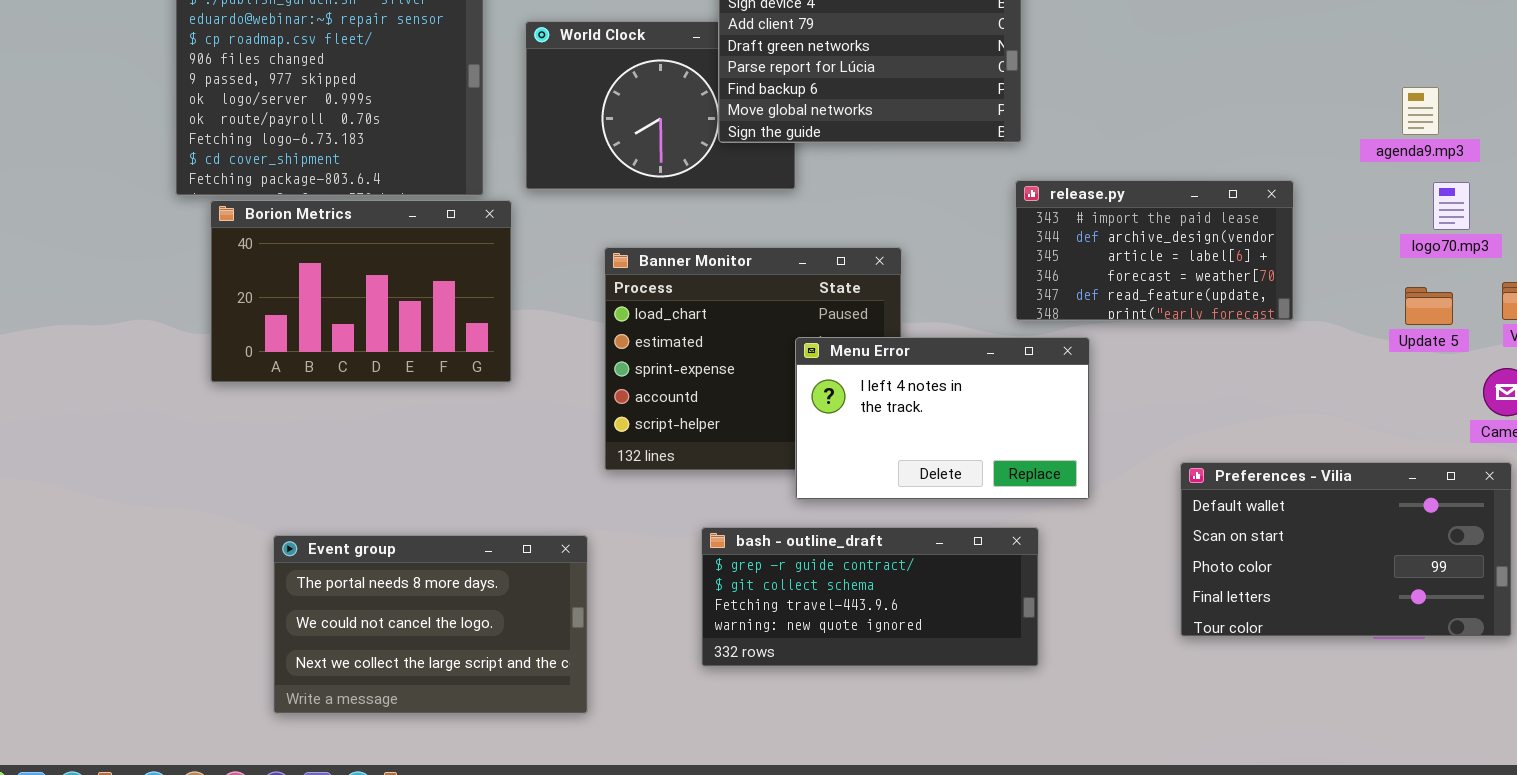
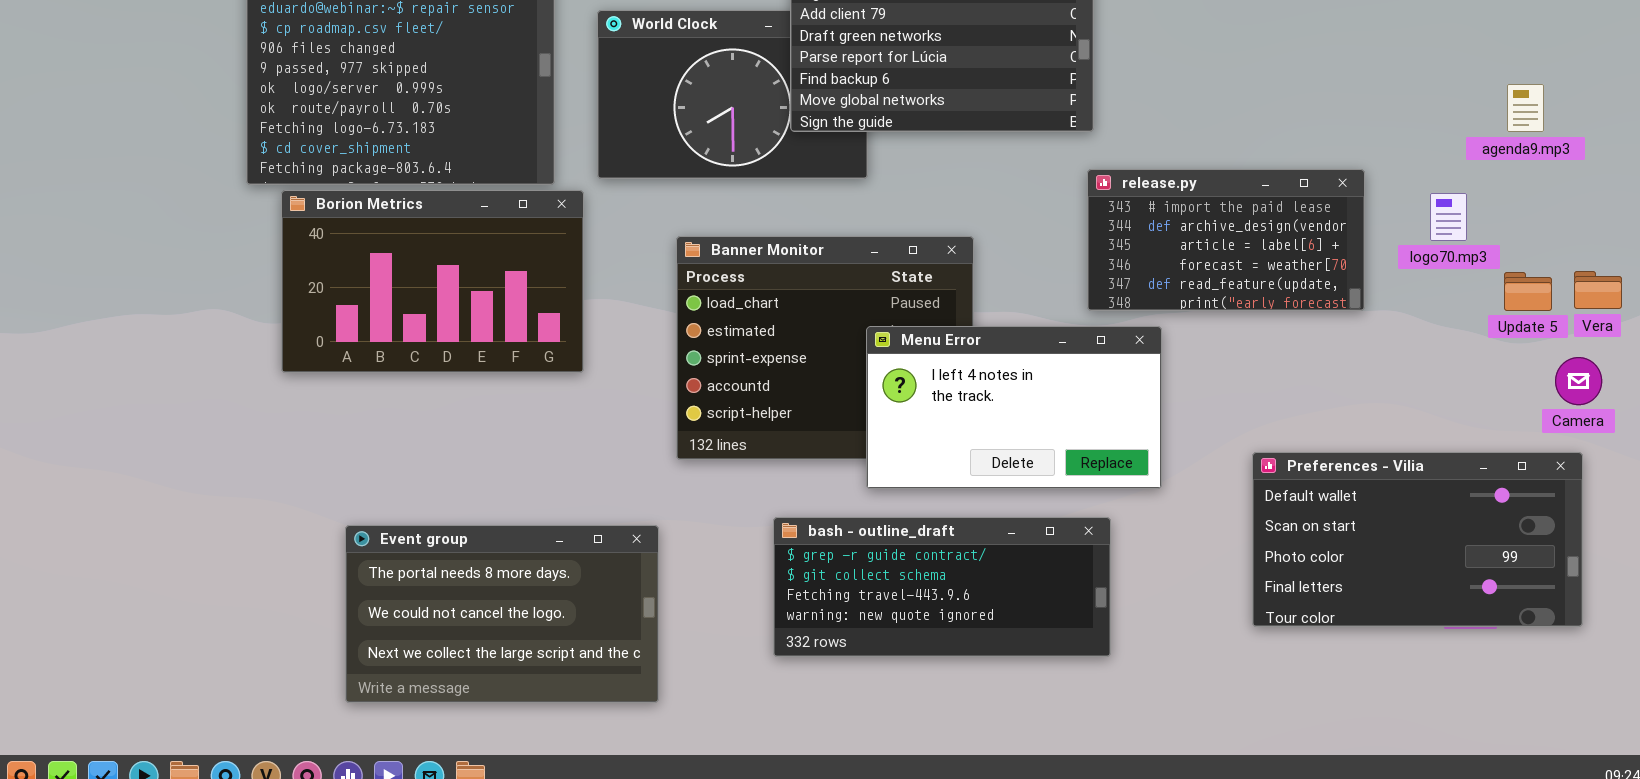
agenda9.mp3: [1402,87,1439,135] -> [1507,84,1544,132], moved
logo70.mp3: [1433,182,1470,230] -> [1430,193,1467,241], moved
Update 5: [1405,287,1453,325] -> [1504,272,1552,311], moved

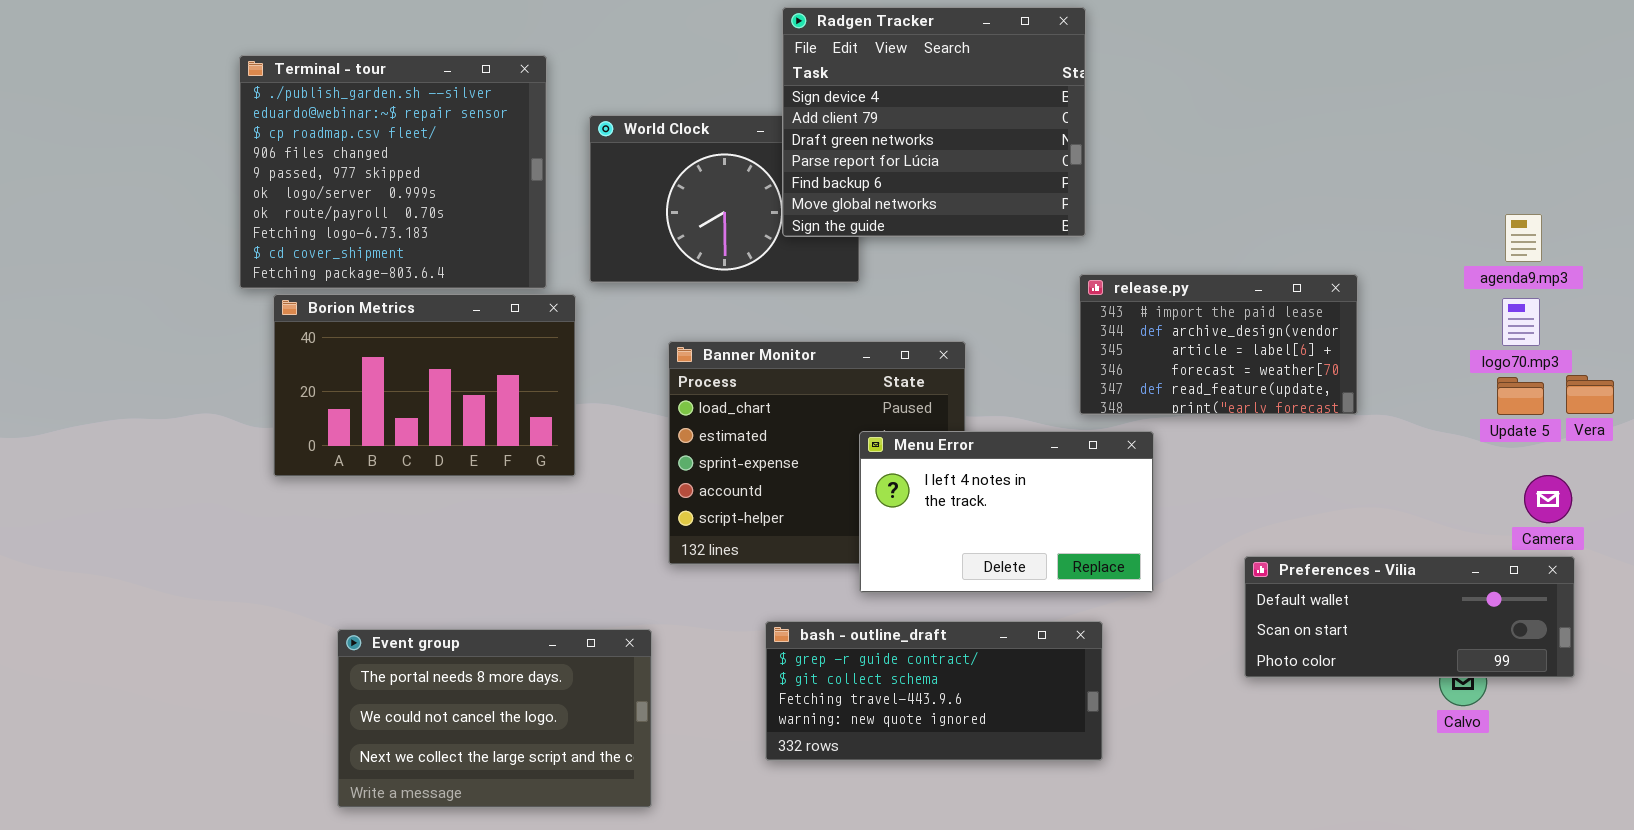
agenda9.mp3: [1507,84,1544,132] -> [1505,214,1542,262], moved
logo70.mp3: [1430,193,1467,241] -> [1502,298,1540,346], moved
Camera: [1555,357,1602,405] -> [1524,475,1572,523], moved
Preferences - Vilia: [1252,452,1583,627] -> [1244,556,1575,678], resized

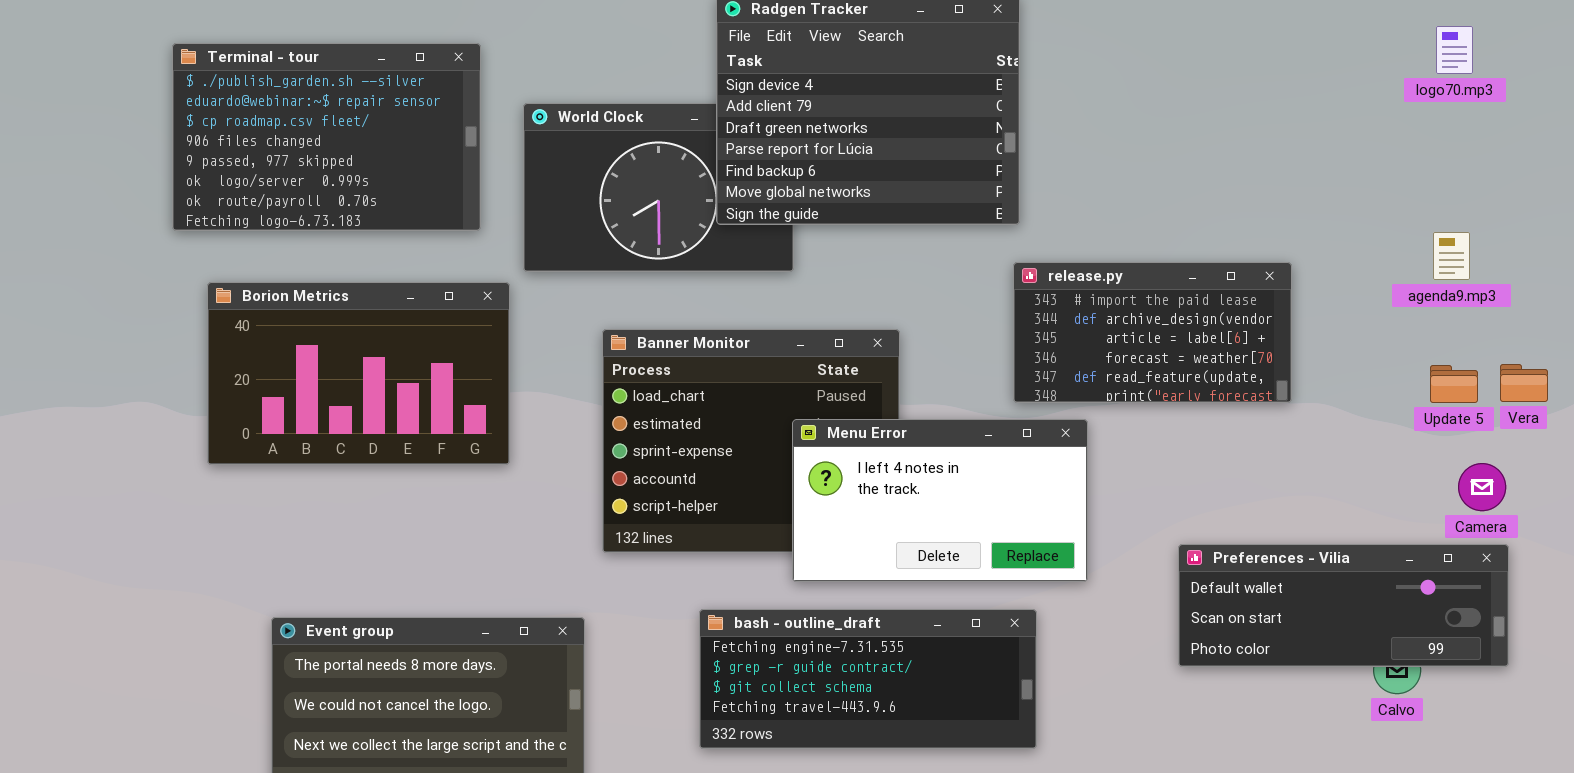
Terminal - tour: [239,55,547,289] -> [172,43,481,231], resized
agenda9.mp3: [1505,214,1542,262] -> [1433,232,1470,280], moved
logo70.mp3: [1502,298,1540,346] -> [1436,26,1473,74], moved
bash - outline_draft: [765,621,1103,761] -> [699,609,1037,749], scrolled up 1 row

